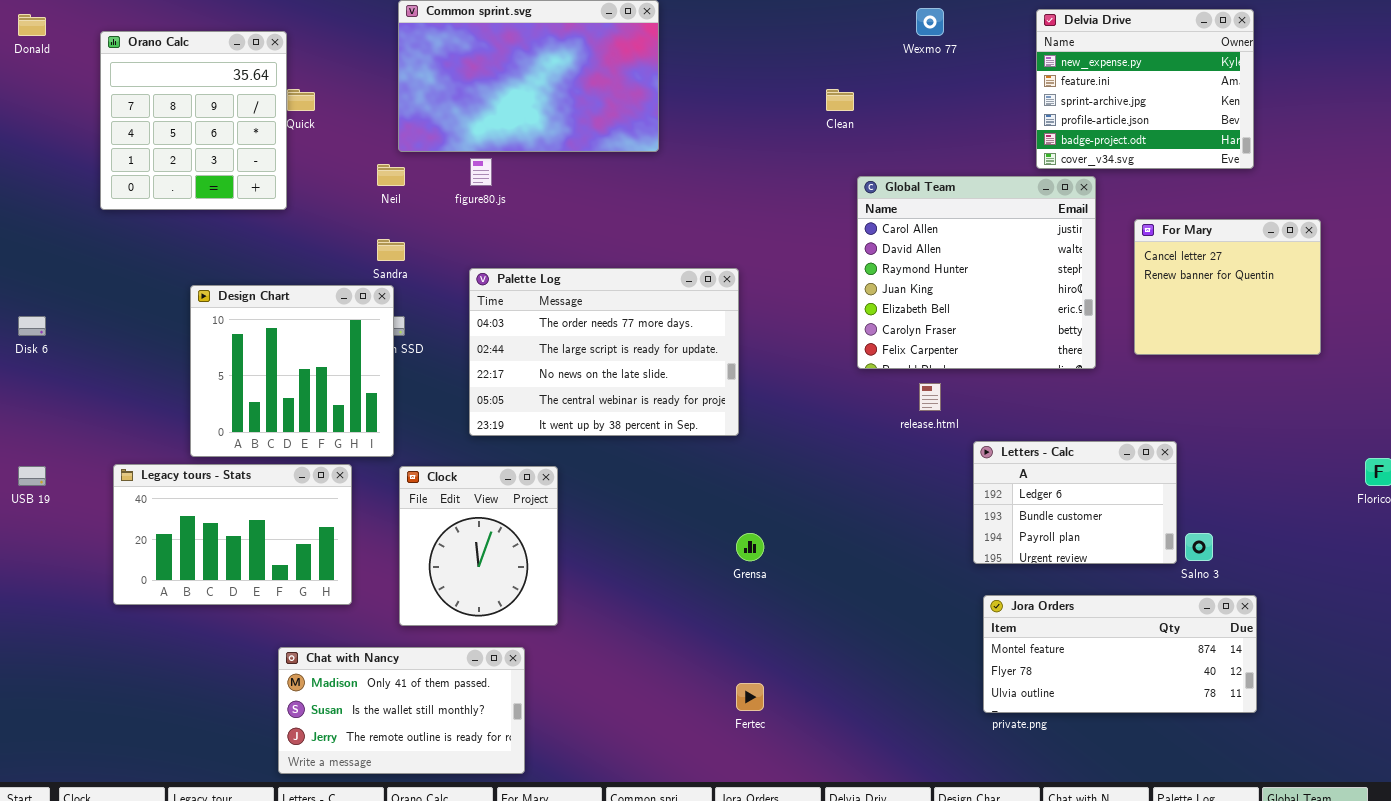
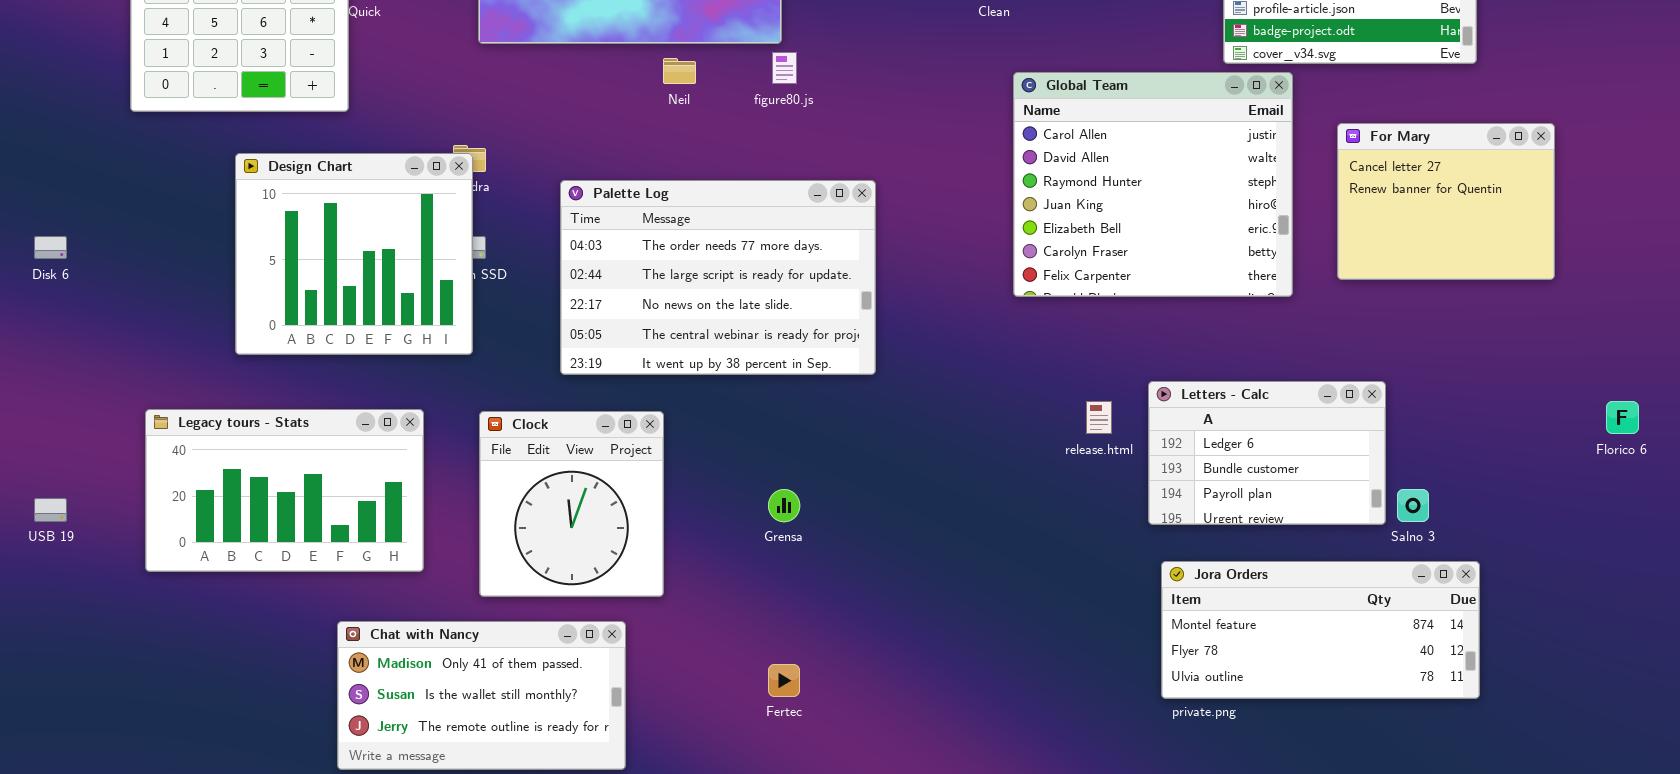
figure80.js: [470,158,492,186] -> [772,52,797,84], moved
Neil: [377,164,405,186] -> [663,58,696,84], moved
Design Chart: [190,285,394,457] -> [235,153,473,355], moved
release.html: [919,383,941,411] -> [1086,401,1112,434], moved
USB 19: [18,466,46,486] -> [34,498,67,522], moved
Grensa: [736,533,764,561] -> [768,489,800,522], moved
Fertec: [736,683,764,711] -> [768,664,800,697], moved

